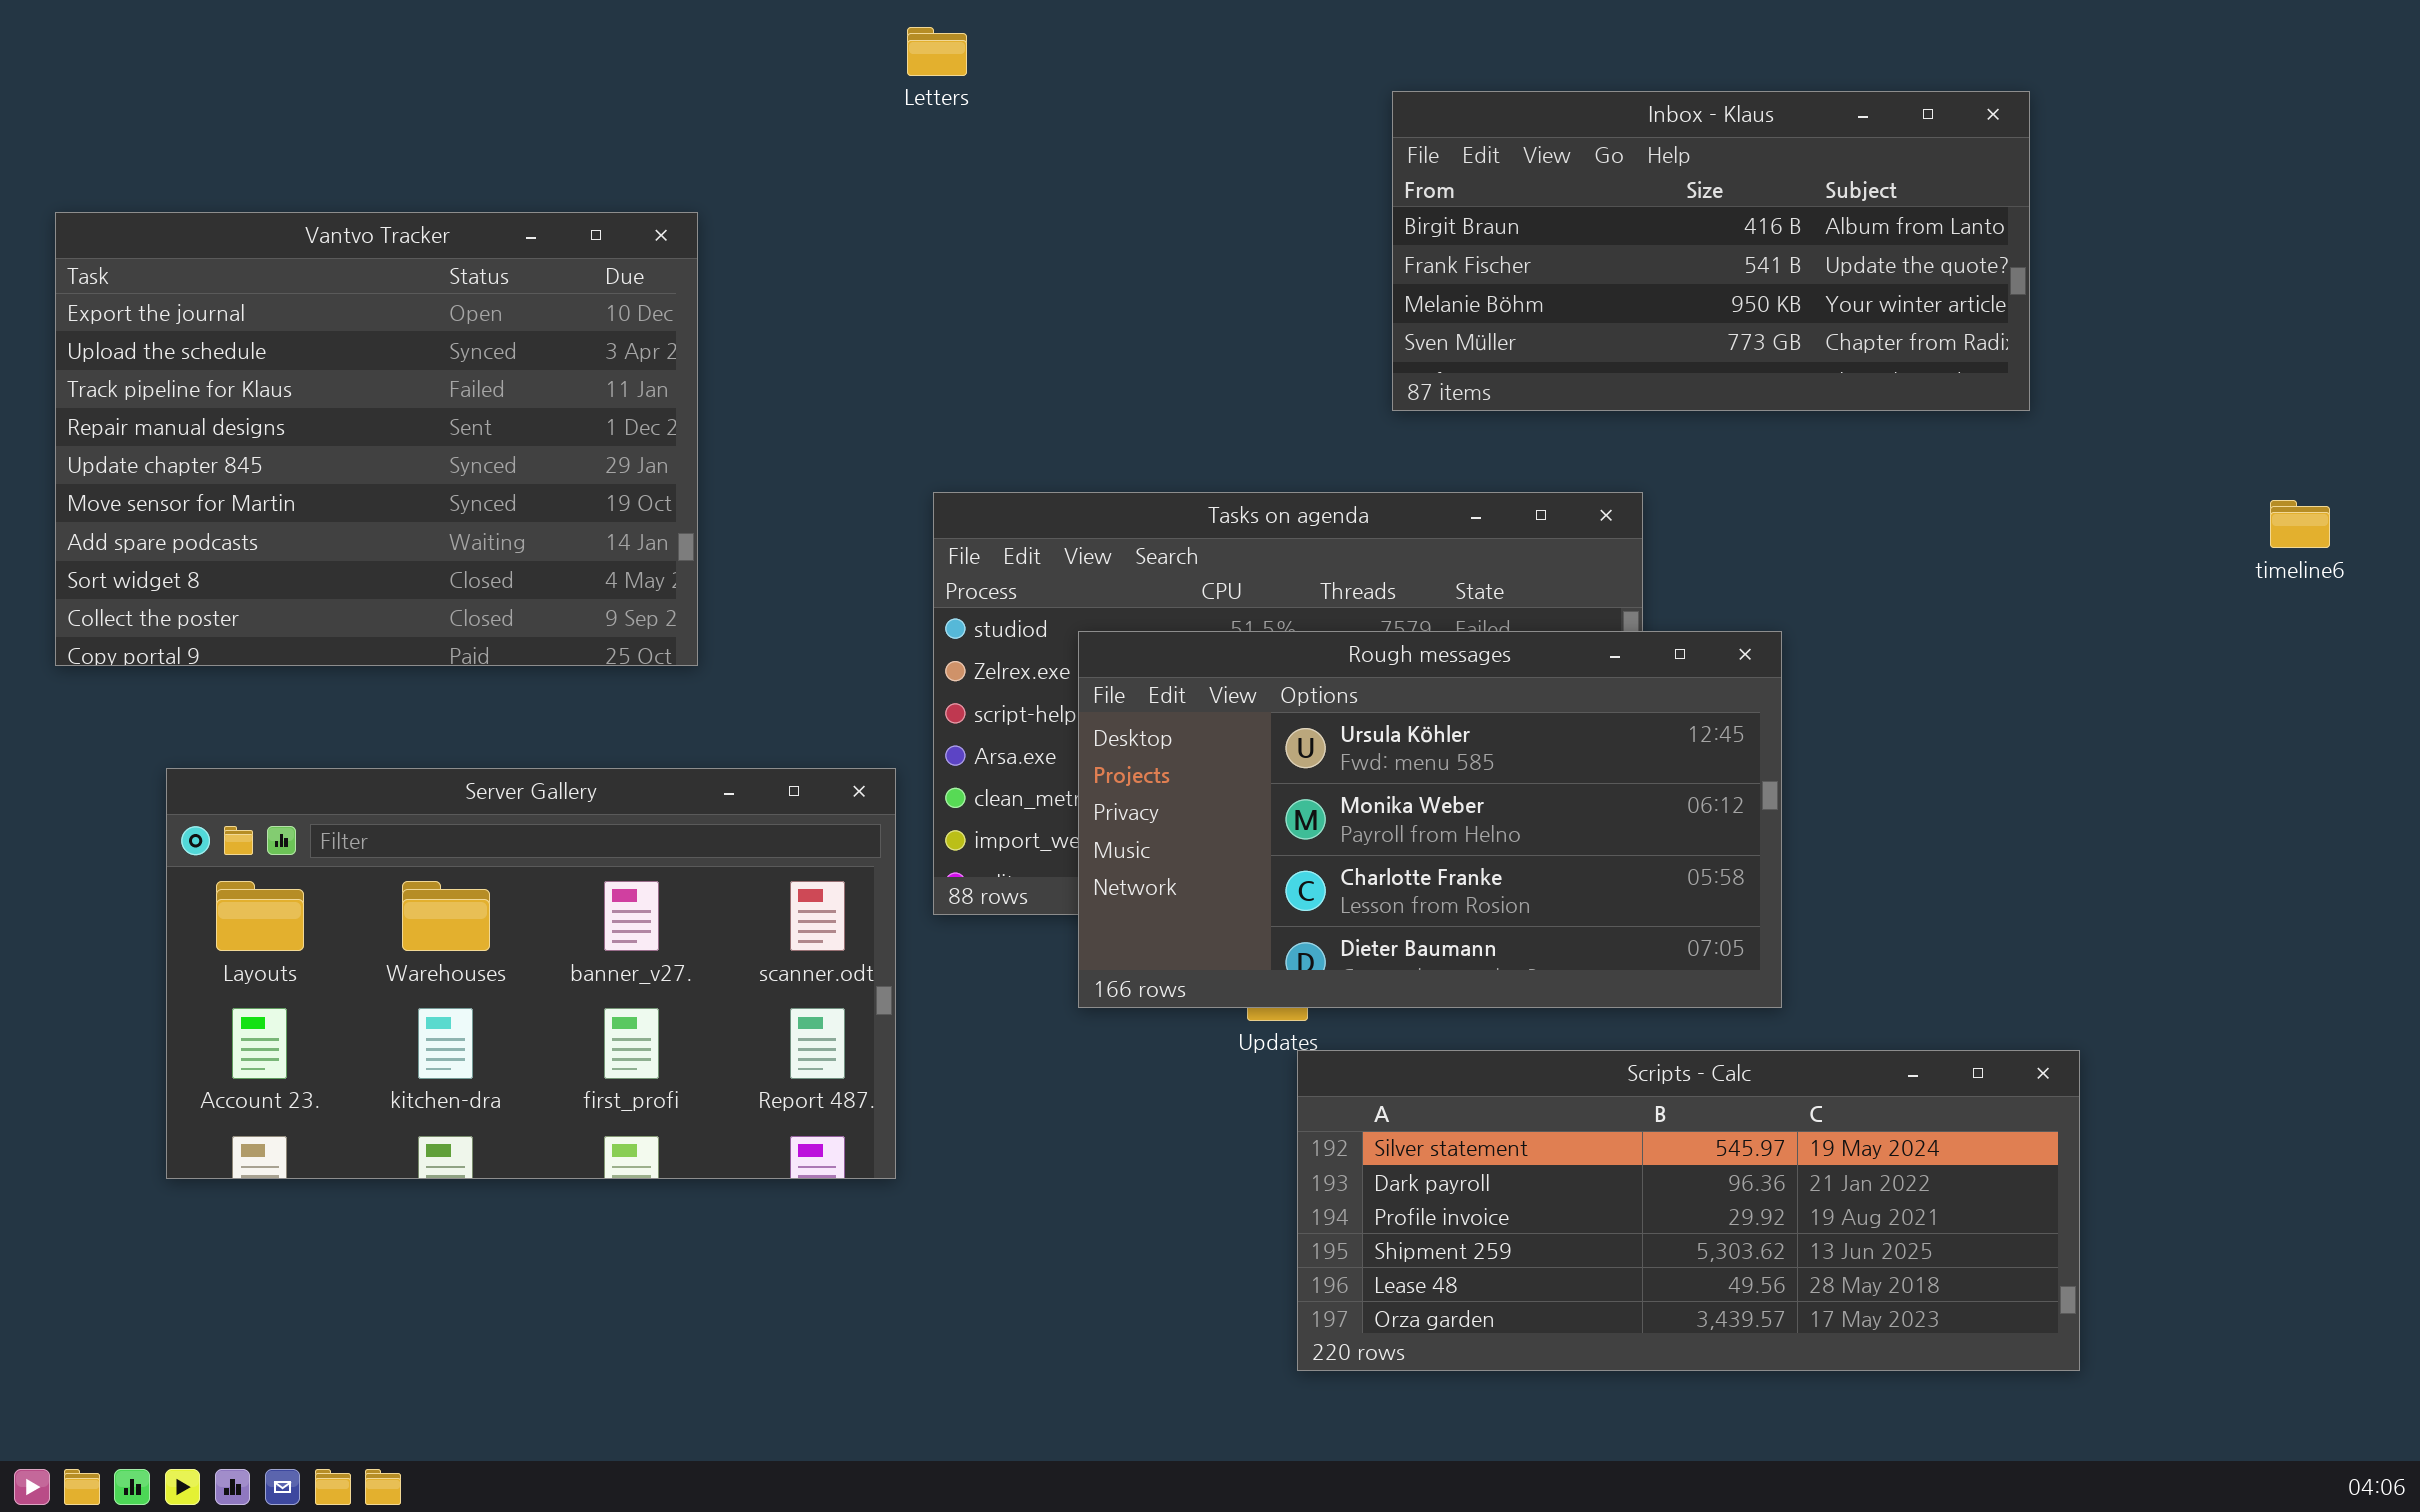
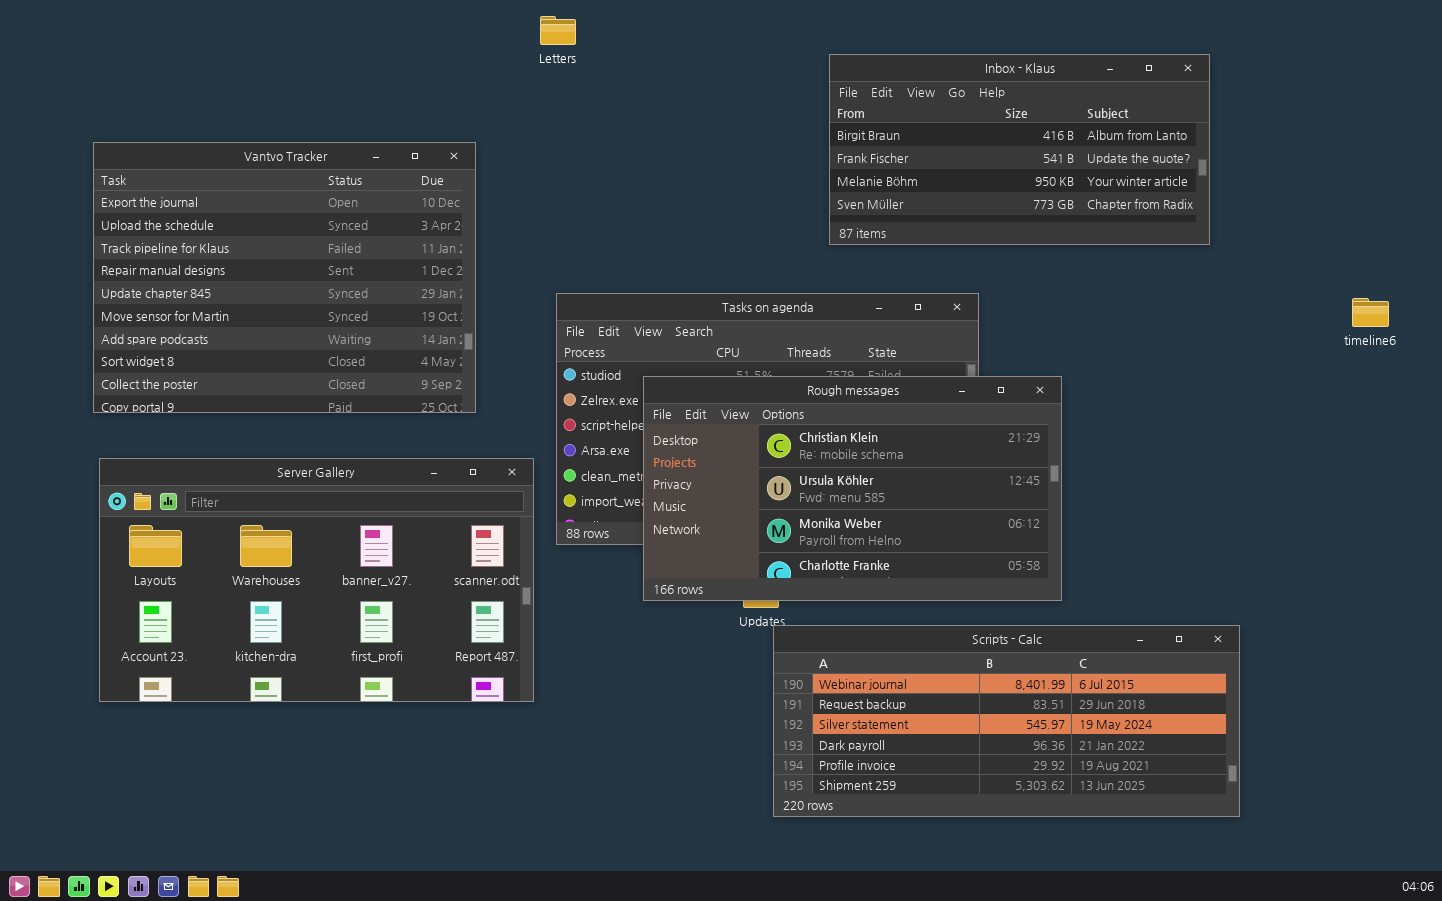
Vantvo Tracker: [55,212,698,666] -> [93,142,476,413], moved
Rough messages: [1078,631,1782,1008] -> [643,376,1062,601], scrolled up 1 row
Scripts - Calc: [1297,1050,2080,1371] -> [773,625,1240,817], scrolled up 2 rows

